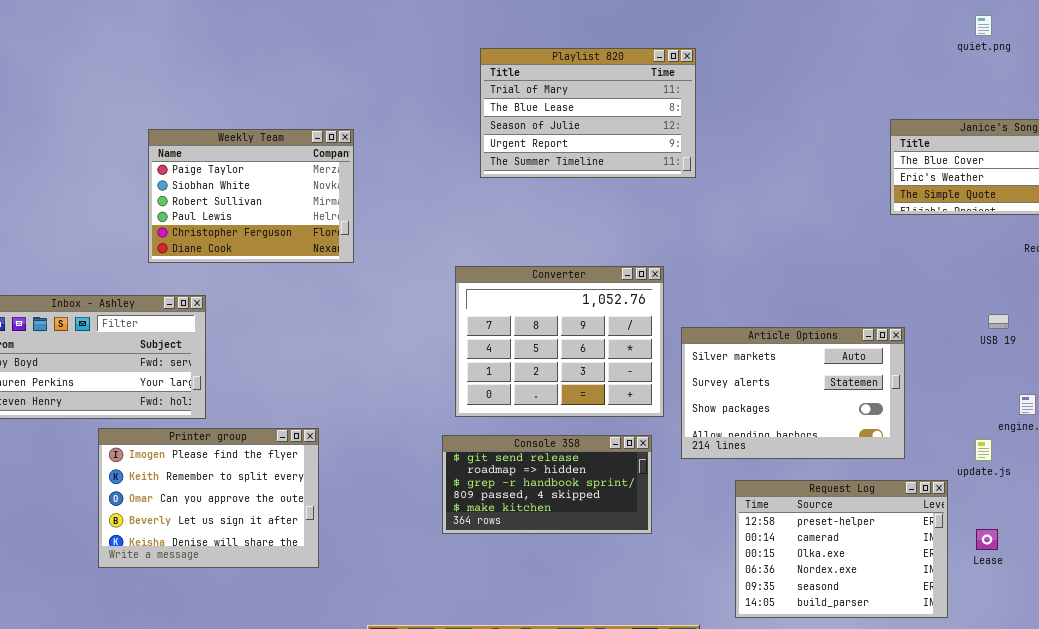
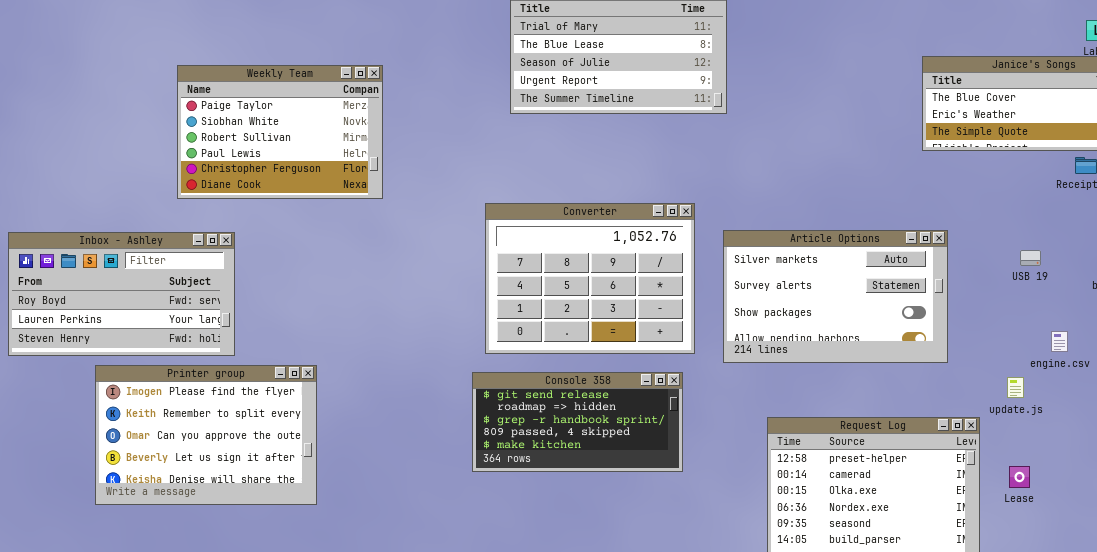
Article Options: [681,327,905,459] -> [723,230,948,363], moved
Printer group: [98,428,319,568] -> [95,365,317,505], moved

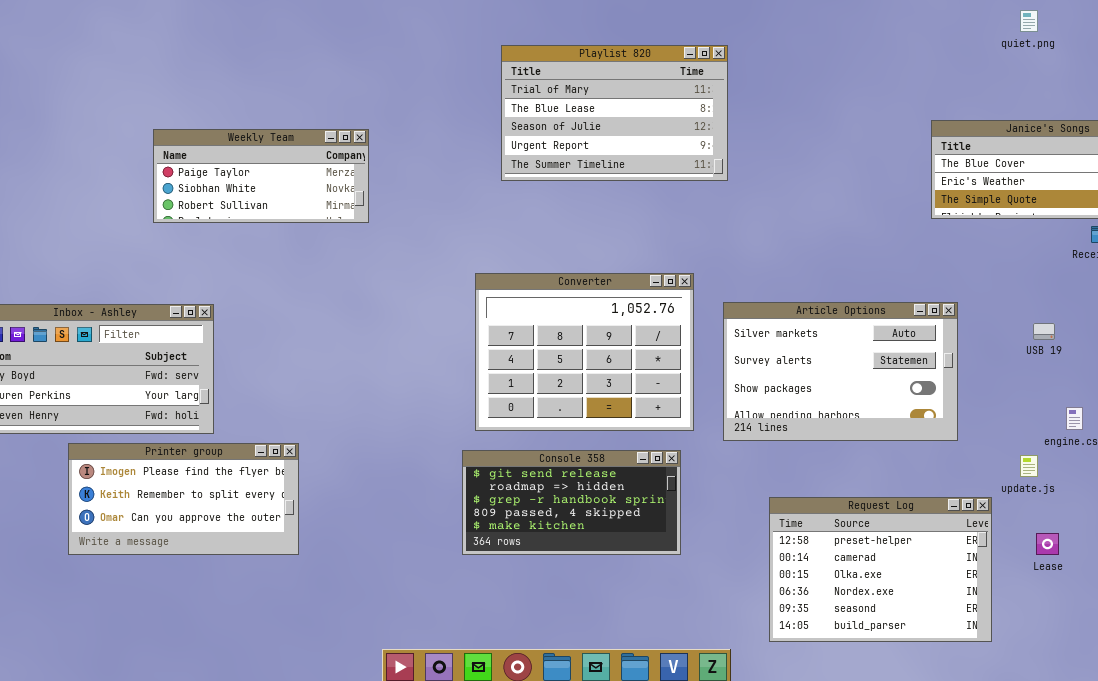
Weekly Team: [177,65,383,199] -> [153,129,369,223], resized
Printer group: [95,365,317,505] -> [68,443,299,555], resized
Lease: [1009,466,1030,488] -> [1036,533,1059,555], moved

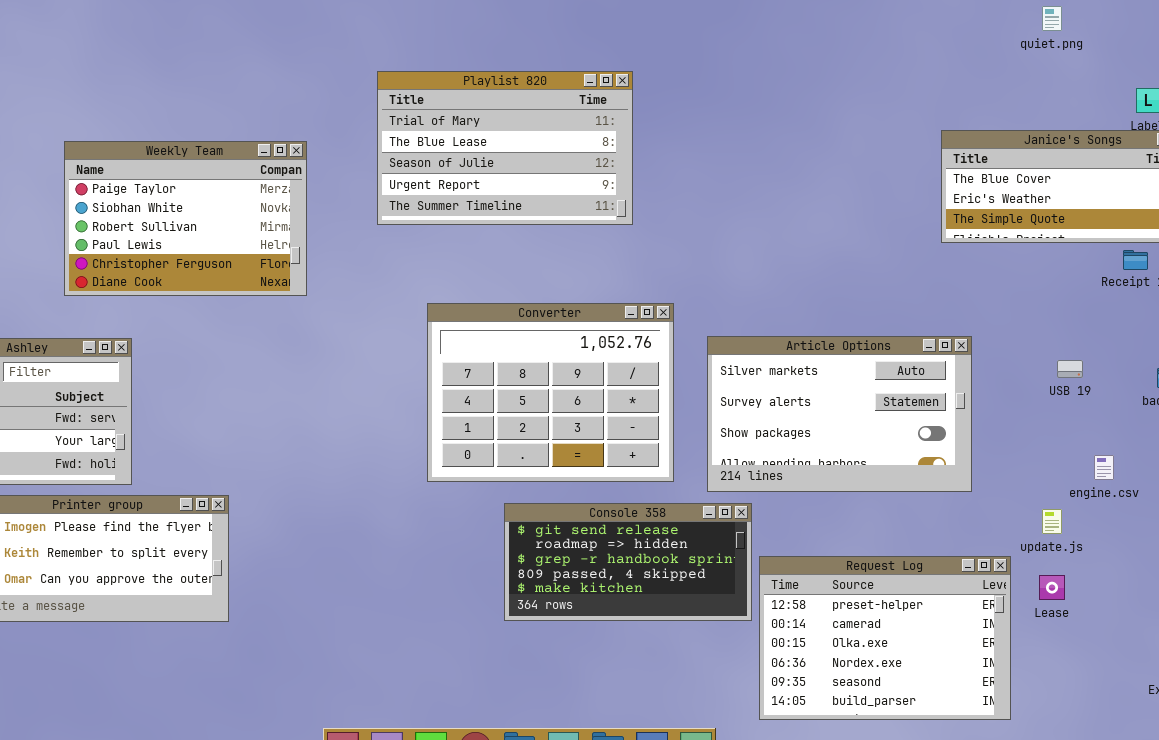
Playlist 820: [501,45,728,181] -> [377,71,633,225], moved
Weekly Team: [153,129,369,223] -> [64,141,307,296], resized
Console 358: [462,450,681,555] -> [504,503,752,621], moved
Lease: [1036,533,1059,555] -> [1039,575,1065,600], moved

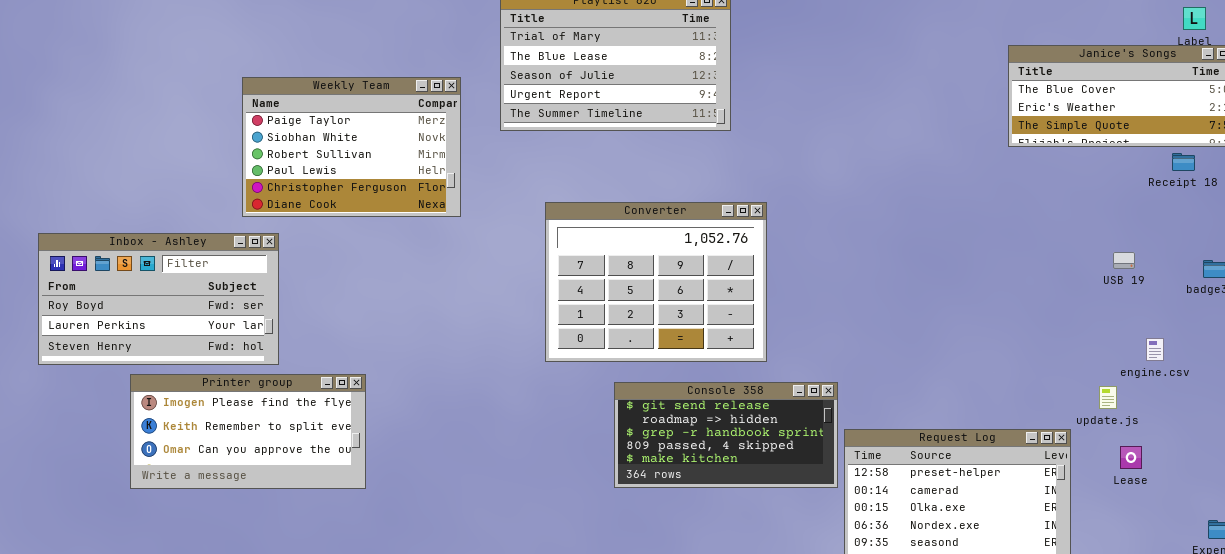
Weekly Team: [64,141,307,296] -> [242,77,461,217], moved
Article Options: [707,336,972,492] -> none, closed
Lease: [1039,575,1065,600] -> [1120,446,1142,469], moved

